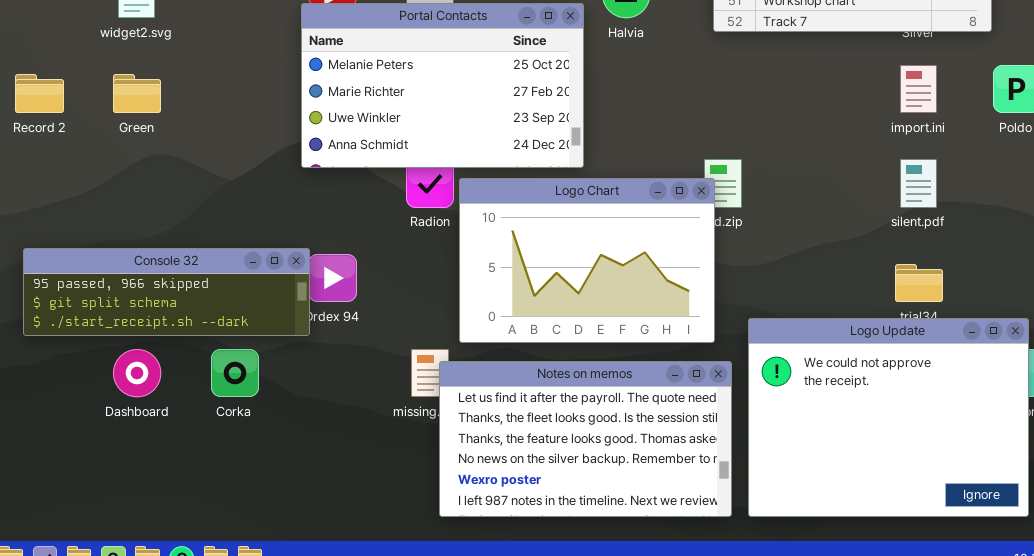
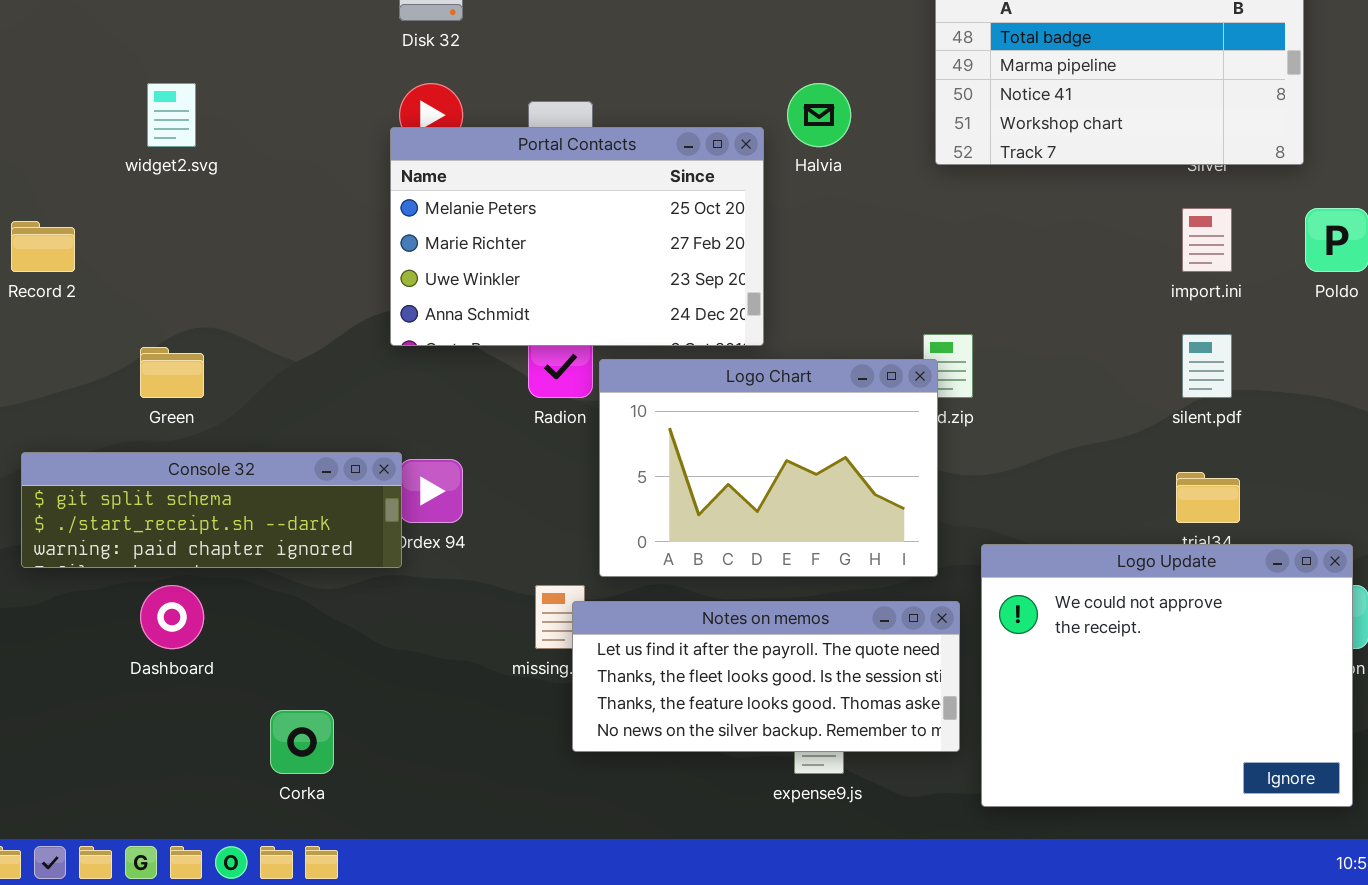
Green: [113,74,161,113] -> [140,347,204,398], moved
Console 32: [23,248,310,336] -> [21,452,402,568], scrolled down 1 row
Corka: [211,349,259,397] -> [270,710,334,774], moved
Notes on memos: [439,361,732,517] -> [572,601,960,752], resized

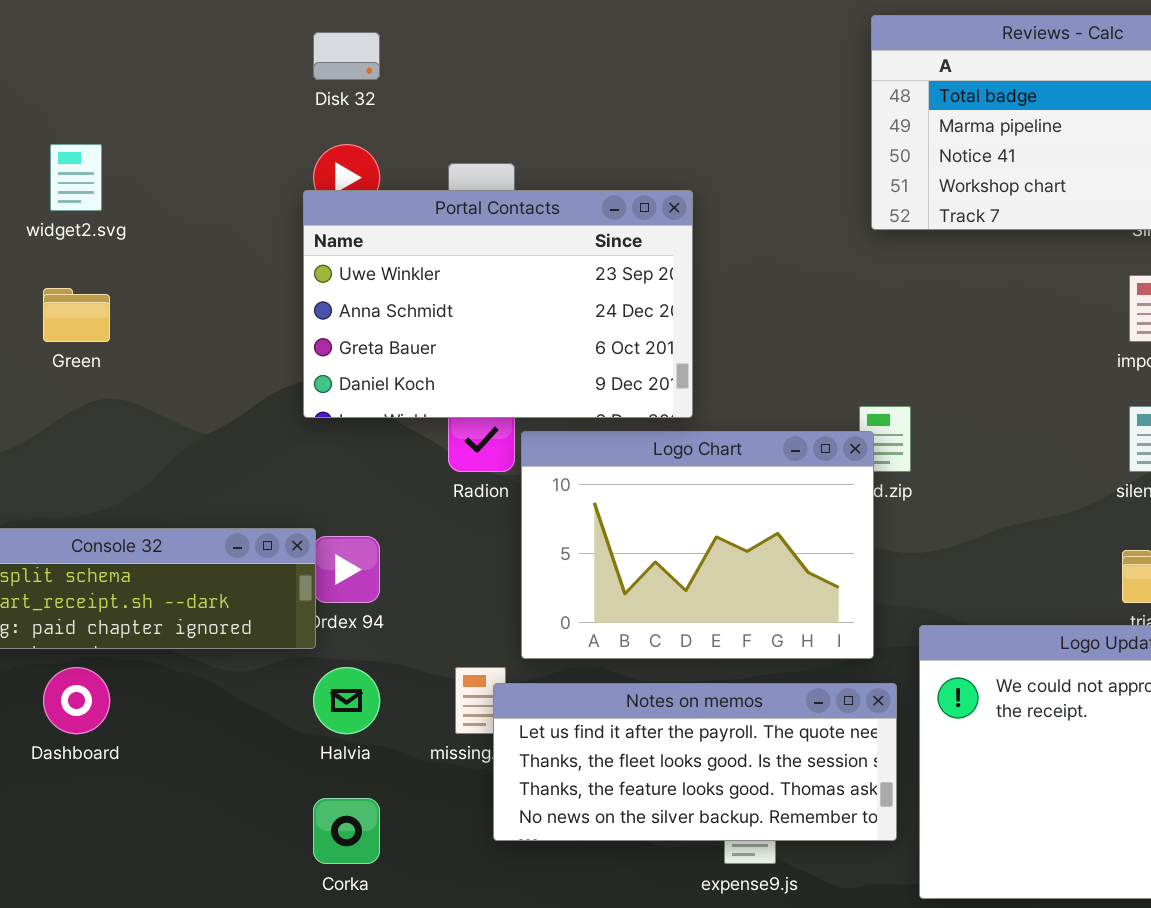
Halvia: [787,83,851,147] -> [313,667,380,734], moved
Portal Contacts: [390,127,764,346] -> [303,190,693,418], scrolled down 2 rows
Green: [140,347,204,398] -> [43,288,110,342], moved
Corka: [270,710,334,774] -> [313,798,380,864], moved

